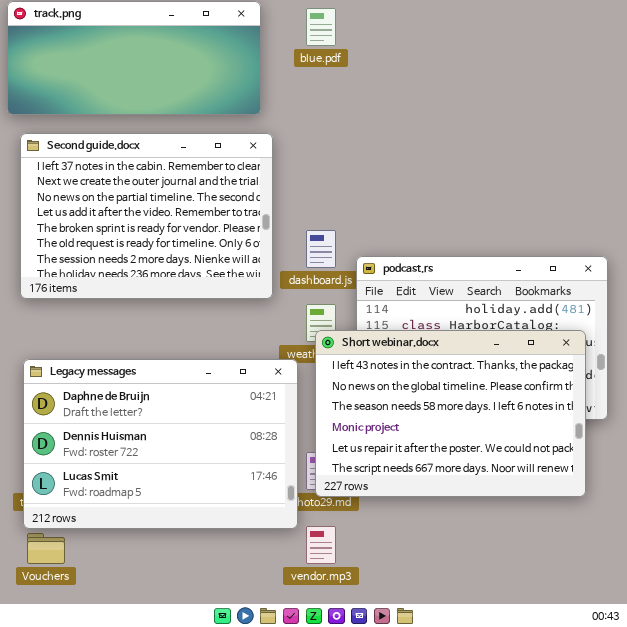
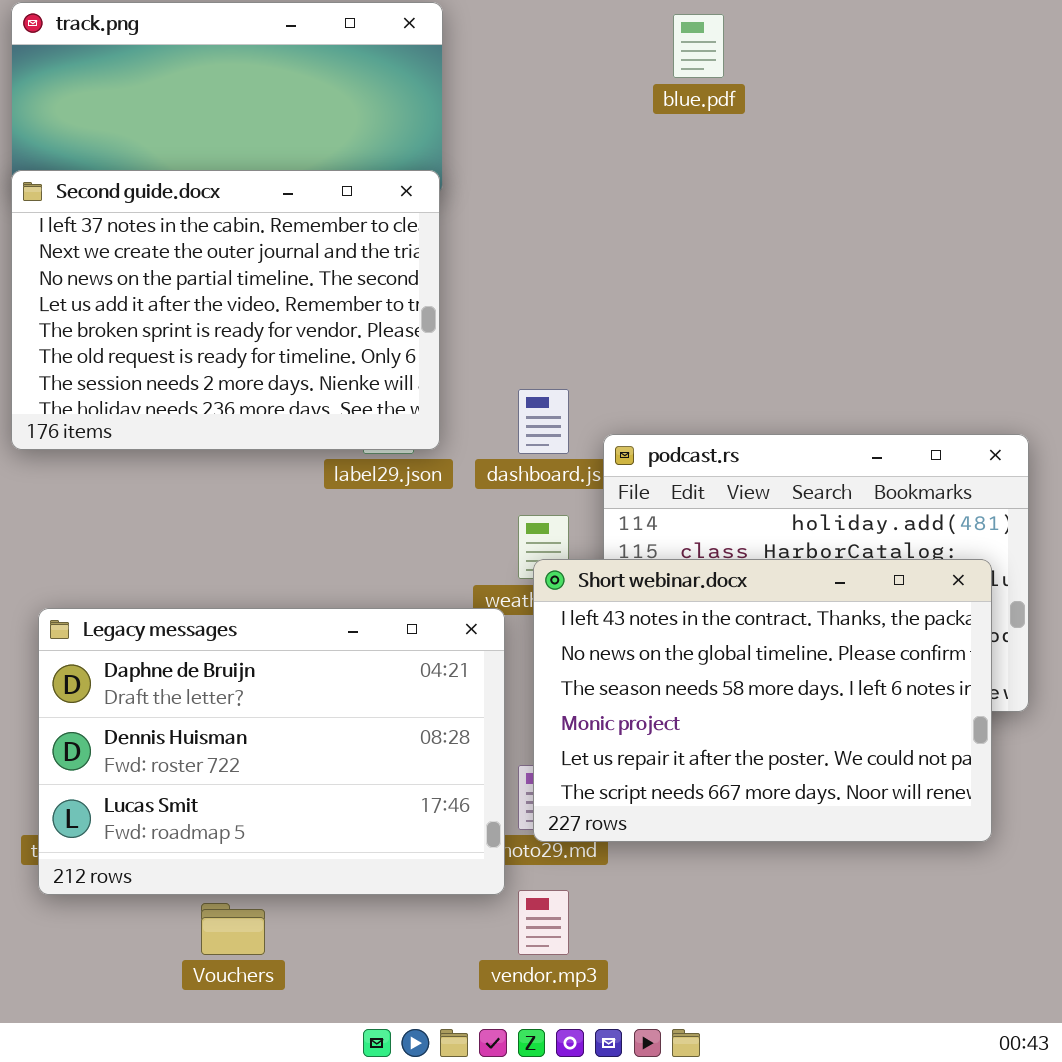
blue.pdf: [306,8,336,46] -> [673,14,724,78], moved
Second guide.docx: [20,133,273,299] -> [11,170,440,450], moved
Vouchers: [27,533,65,564] -> [201,903,265,955], moved

